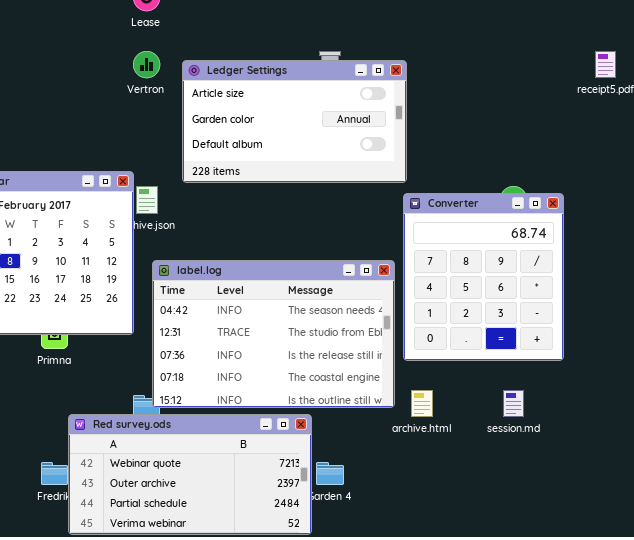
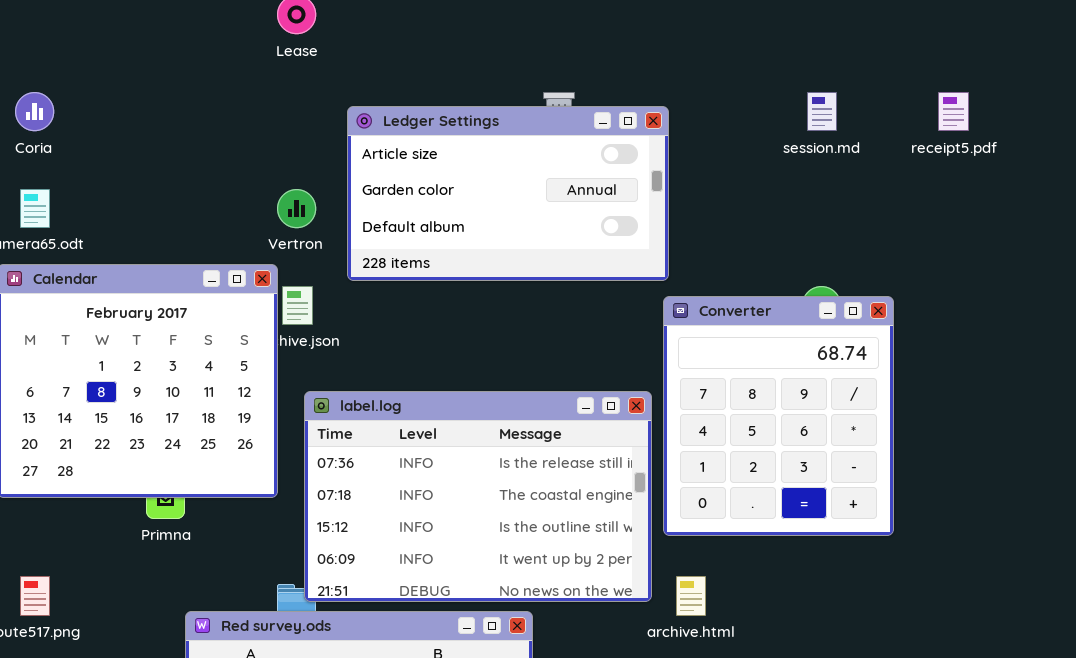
Vertron: [133,51,160,78] -> [277,189,316,228], moved
label.log: [152,260,395,408] -> [304,391,652,602], scrolled down 2 rows
session.md: [503,390,524,417] -> [807,92,837,131], moved

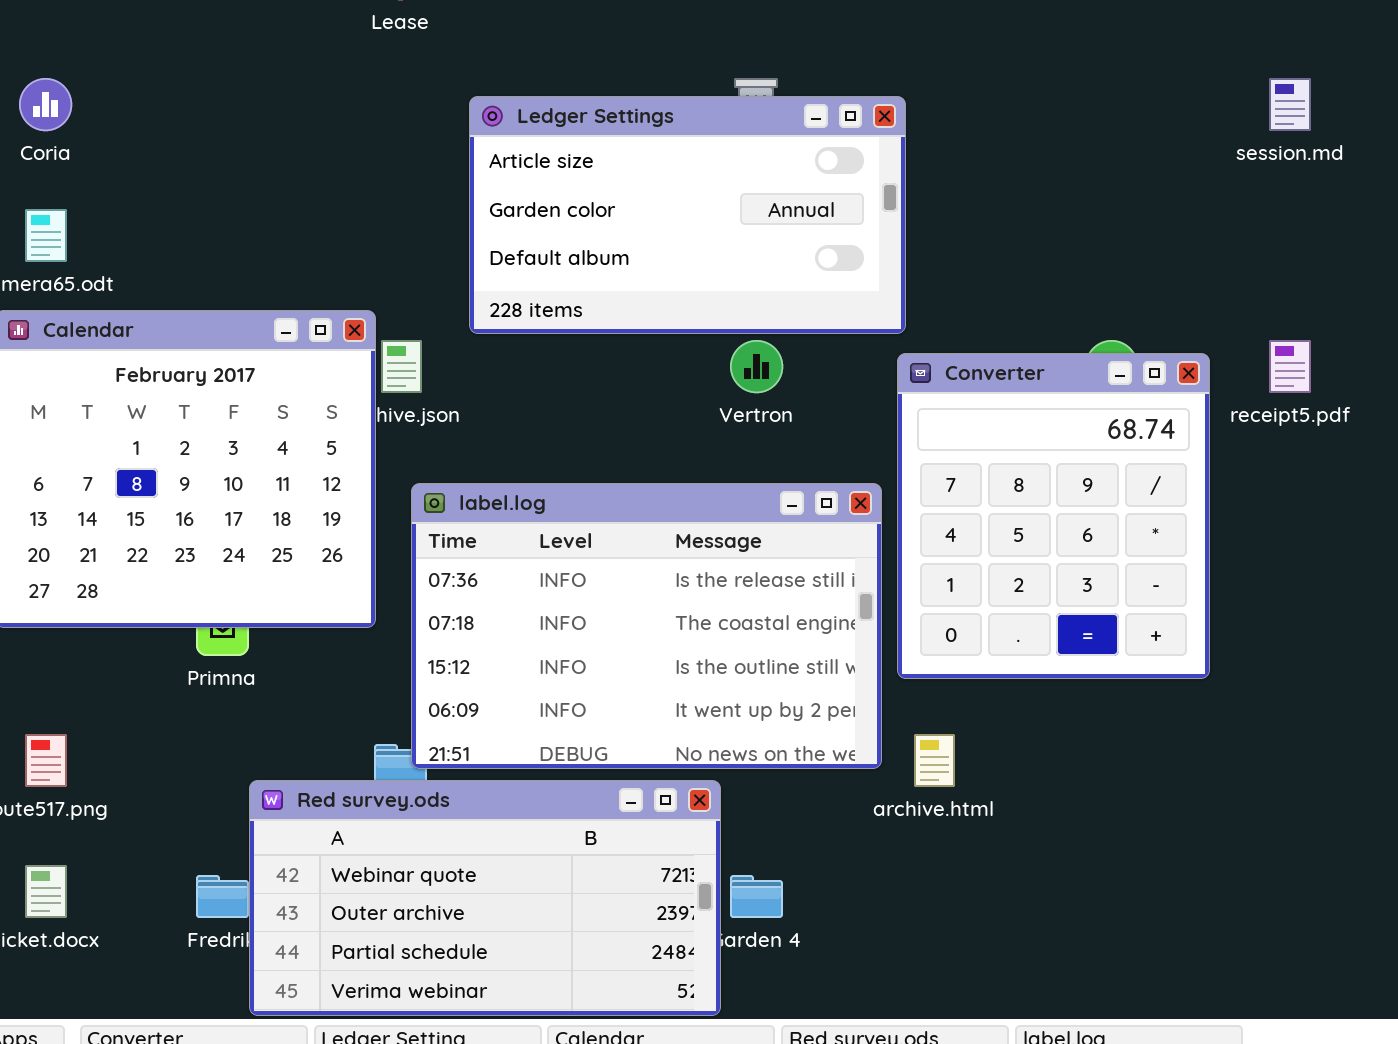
session.md: [807,92,837,131] -> [1269,78,1311,131], moved
receipt5.pdf: [938,92,969,131] -> [1269,340,1311,393], moved
Vertron: [277,189,316,228] -> [730,340,783,393], moved

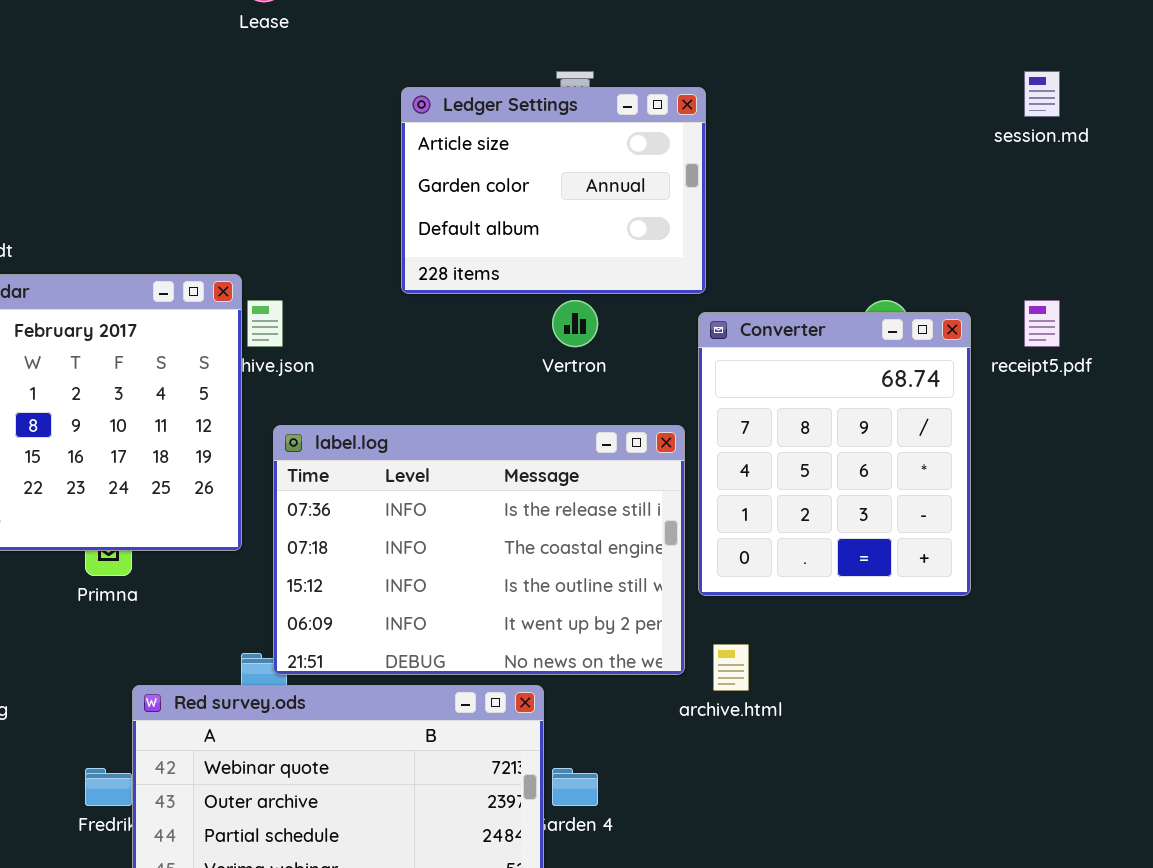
Ledger Settings: [469,96,906,334] -> [401,87,706,294], resized

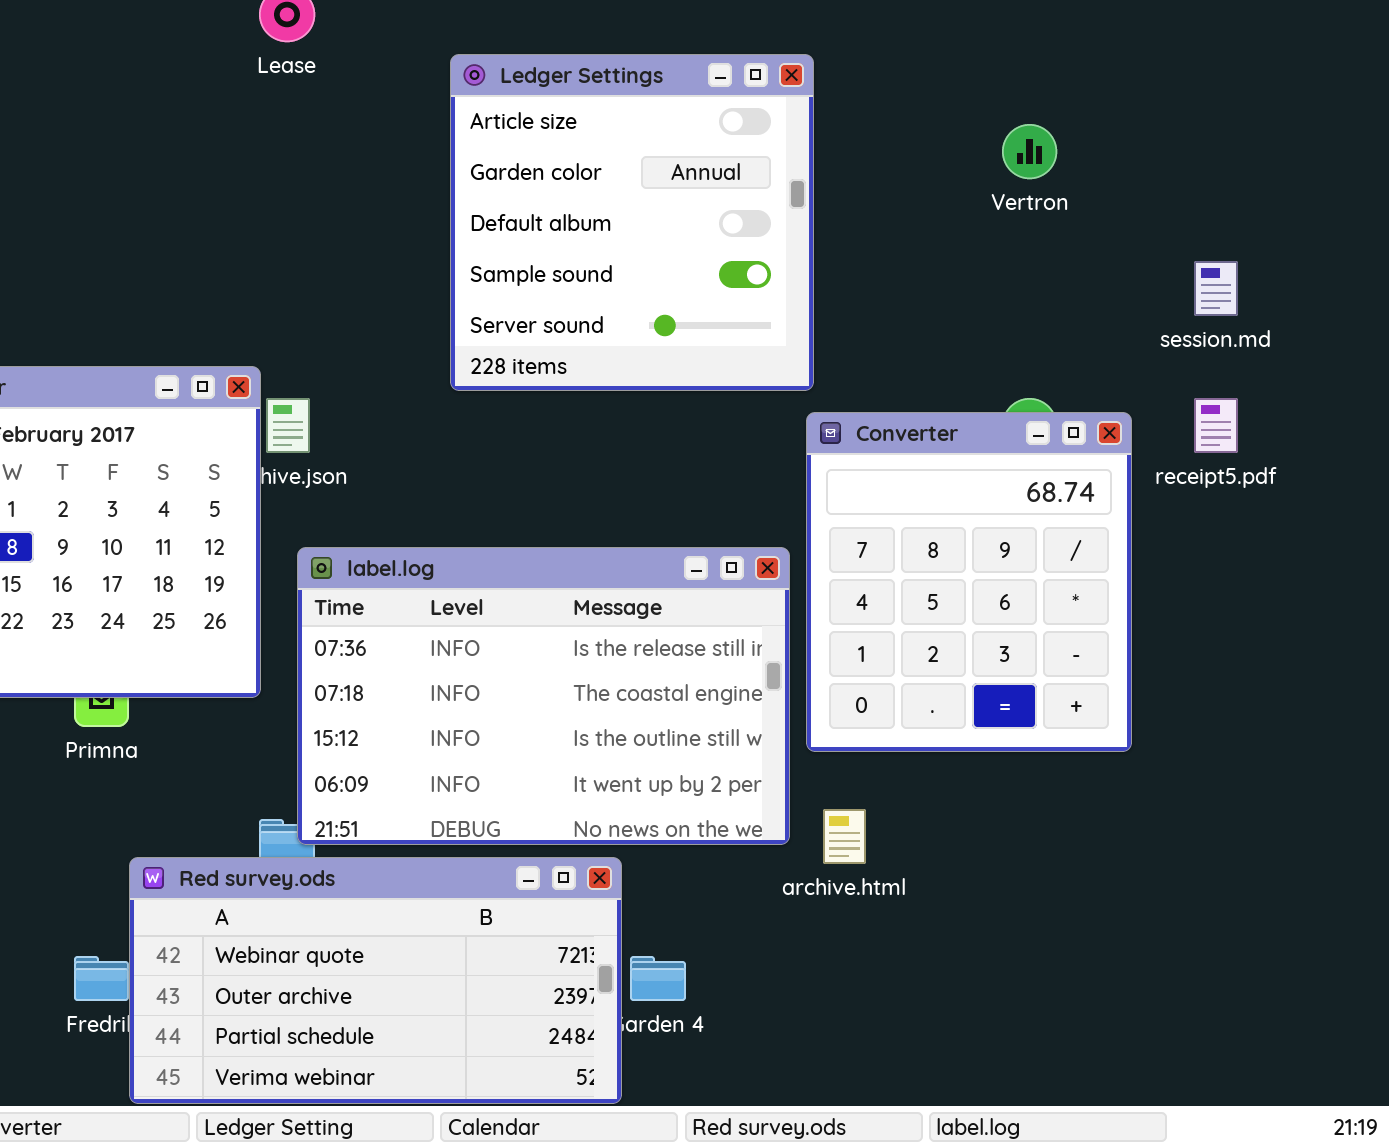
session.md: [1024,71,1060,117] -> [1194,261,1238,316], moved
Ledger Settings: [401,87,706,294] -> [450,54,814,391], resized
Vertron: [552,300,598,347] -> [1002,124,1057,179], moved

